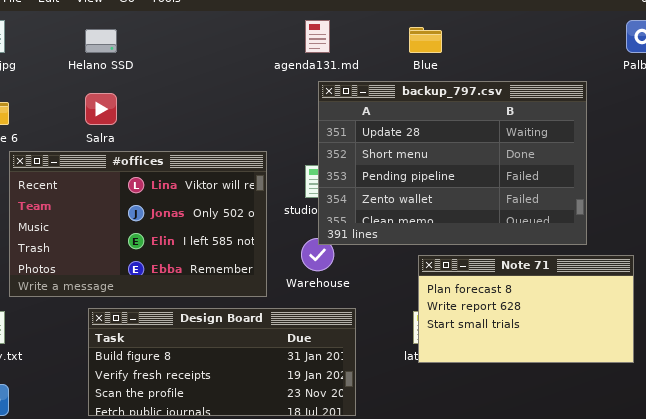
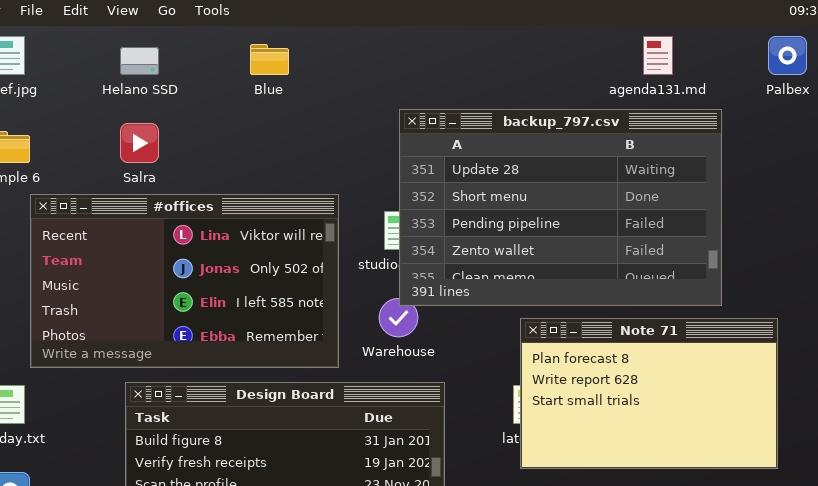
agenda131.md: [305,20,330,53] -> [643,36,673,75], moved
Blue: [409,27,442,53] -> [250,44,289,75], moved
Note 71: [418,255,634,363] -> [520,318,778,469], resized

